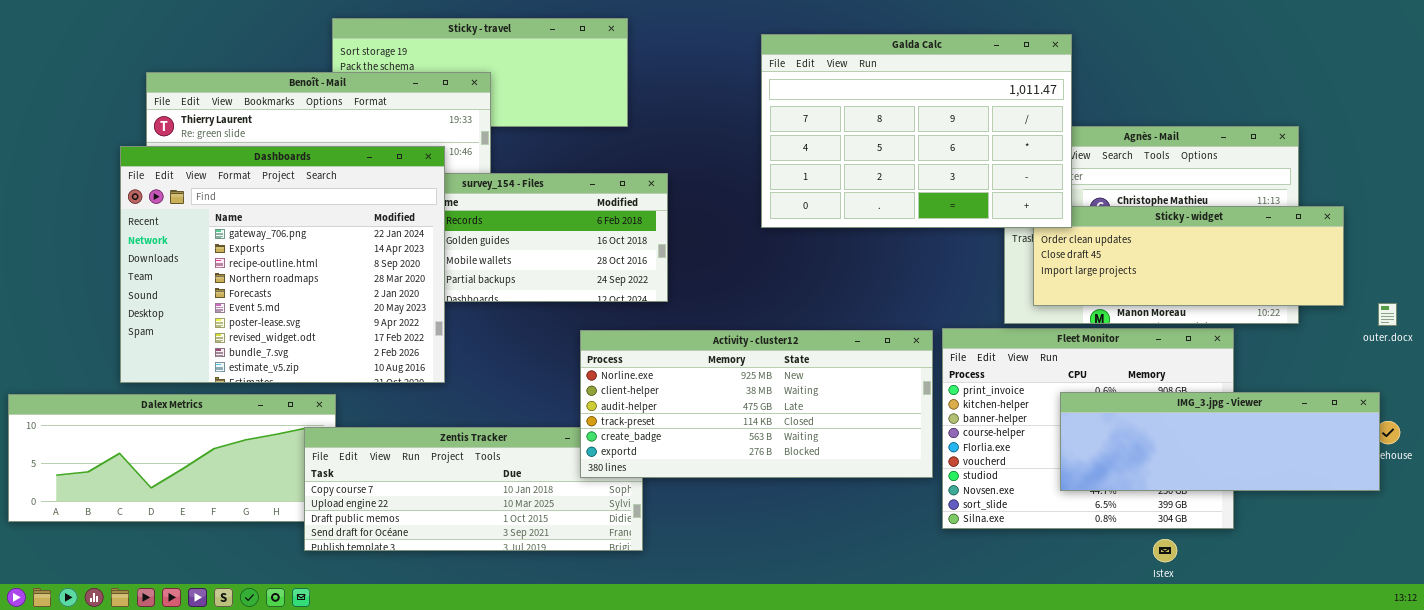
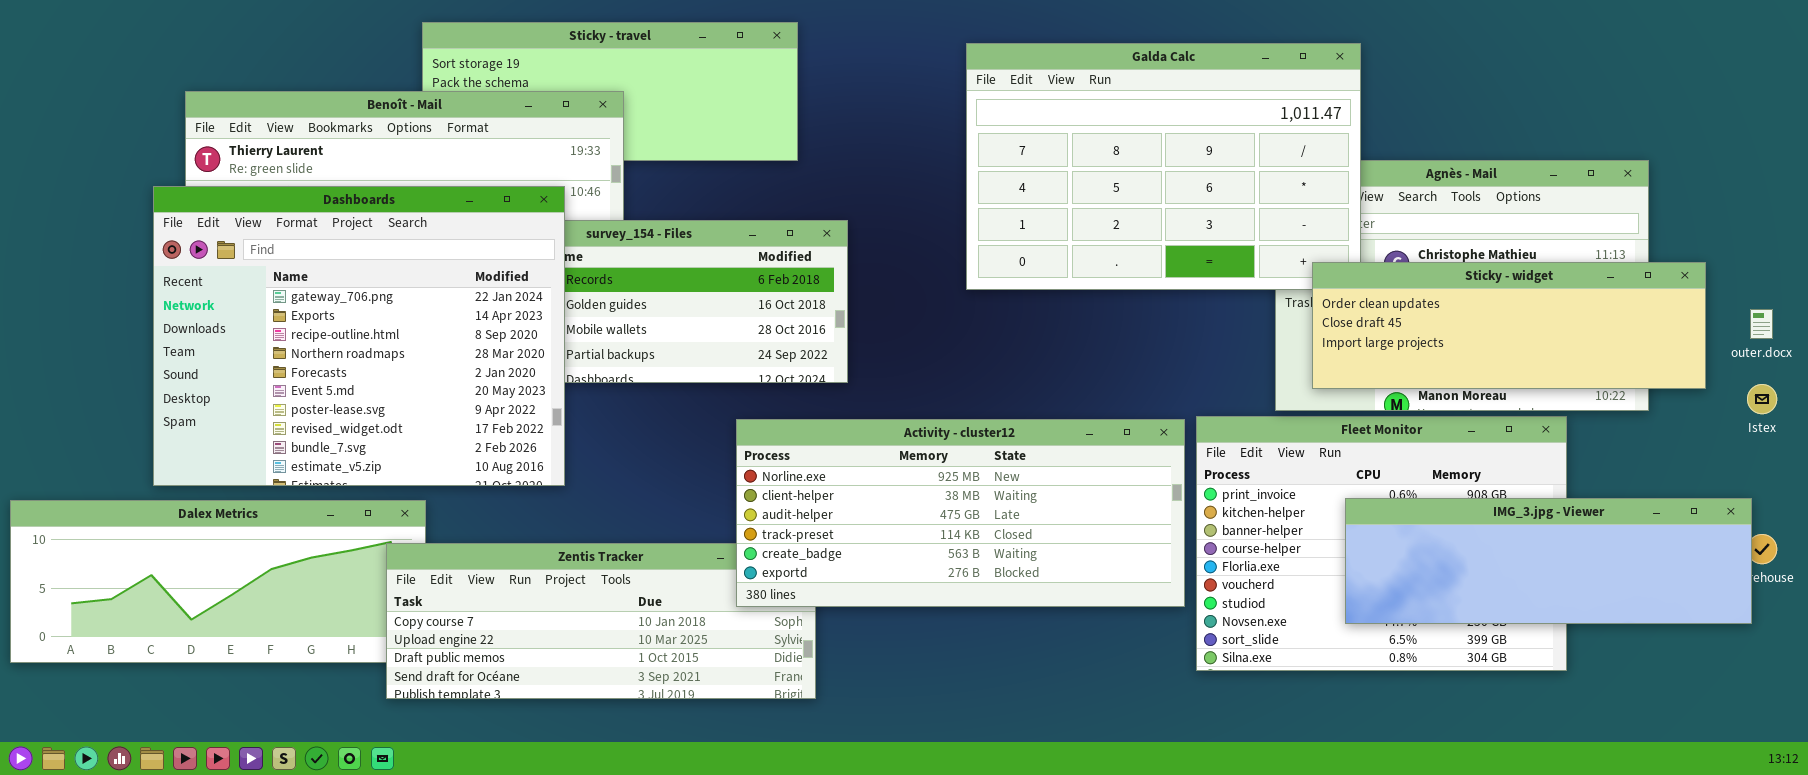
Sticky - widget: [1033,206,1344,306] -> [1312,262,1706,389], raised
outer.docx: [1378,303,1397,326] -> [1750,309,1773,339], moved
Istex: [1153,539,1177,562] -> [1747,384,1777,414], moved

